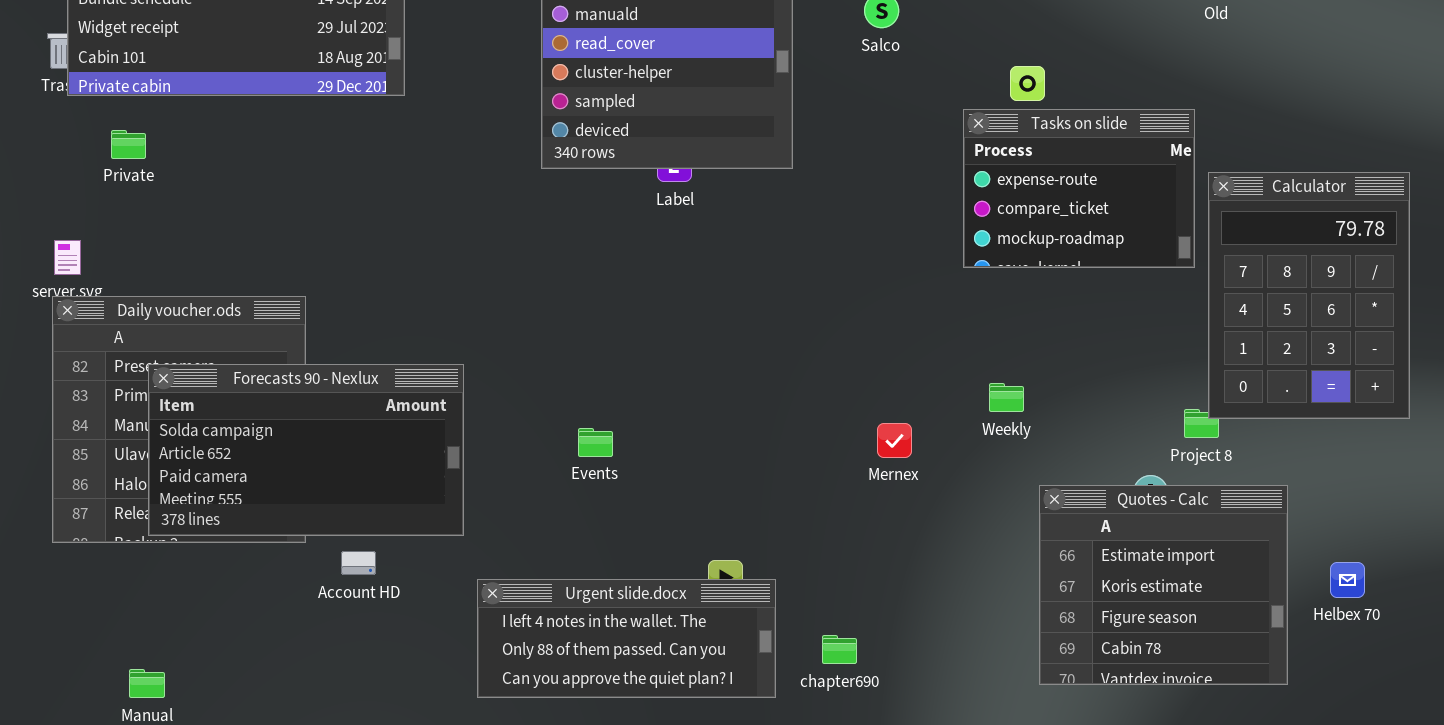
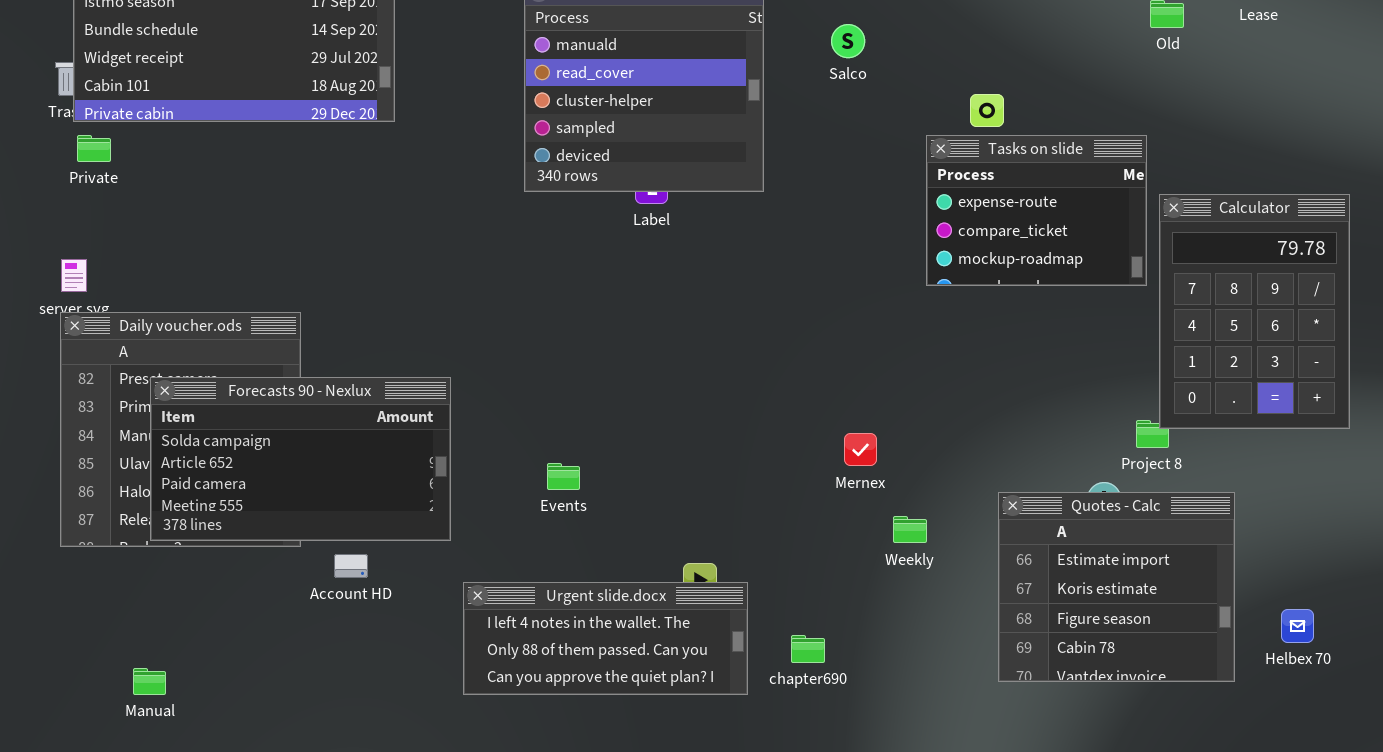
Private: [111,130,146,159] -> [77,135,111,162], moved
Weekly: [989,383,1024,412] -> [893,516,927,543], moved
Events: [578,428,613,457] -> [547,463,580,490], moved
Helbex 70: [1330,562,1365,598] -> [1281,609,1314,643], moved

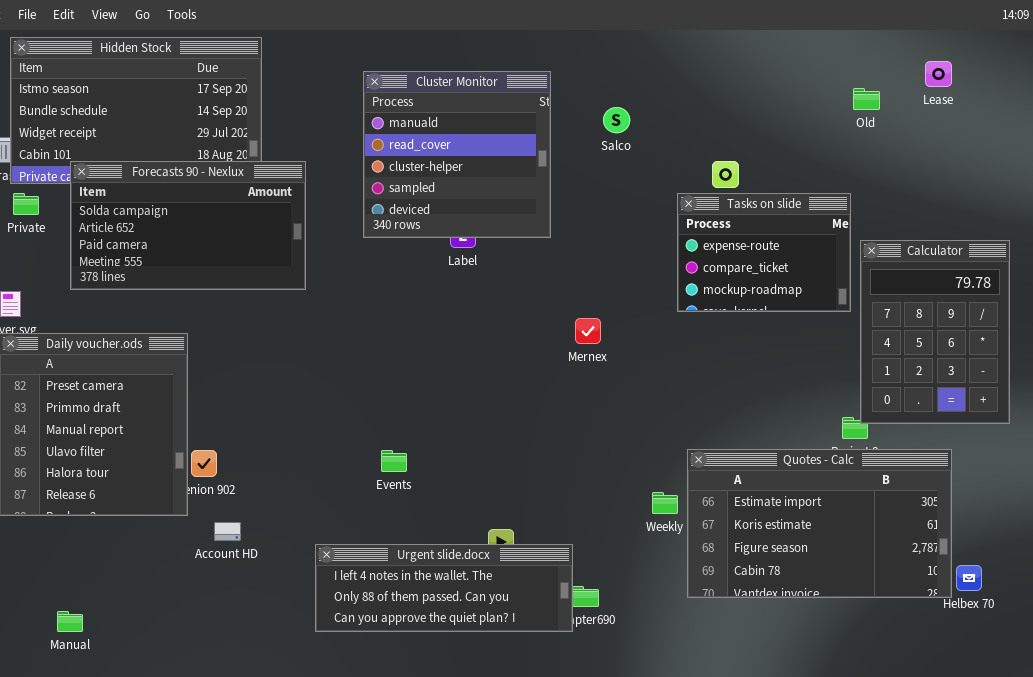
Forecasts 90 - Nexlux: [150,377,451,541] -> [70,161,306,290], moved
Mernex: [844,433,877,466] -> [575,318,601,344], moved
Quotes - Calc: [998,492,1235,682] -> [687,449,952,598], moved, resized
Urgent slide.docx: [463,582,748,695] -> [315,544,573,632], resized

